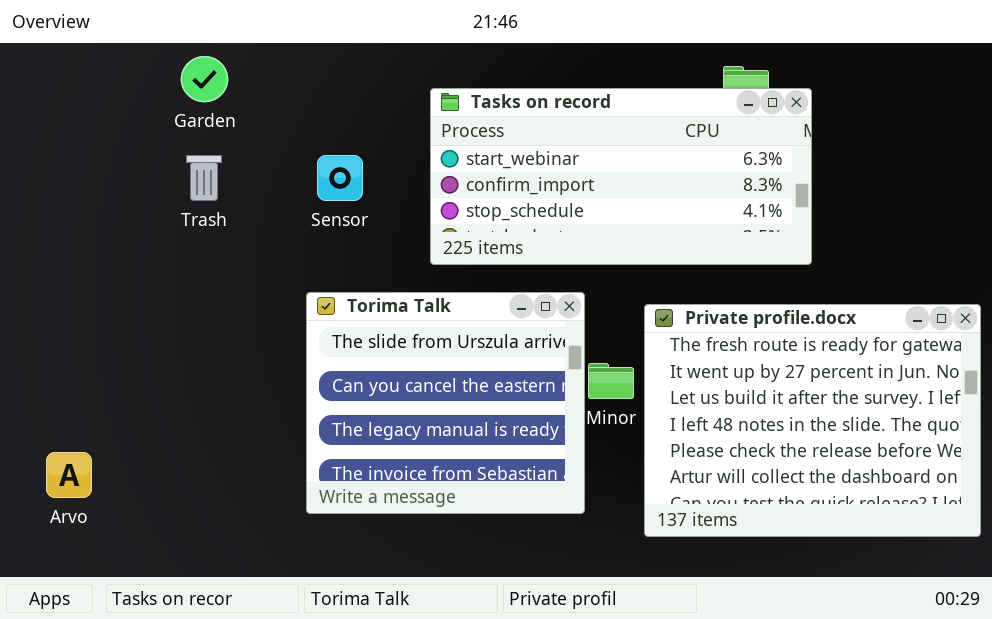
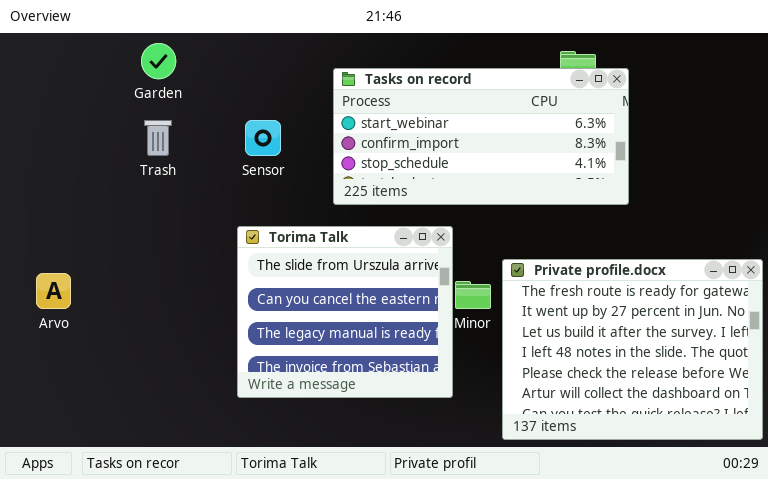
Private profile.docx: [644,304,981,537] -> [502,259,763,440], moved
Arvo: [46,452,92,498] -> [36,273,71,309], moved

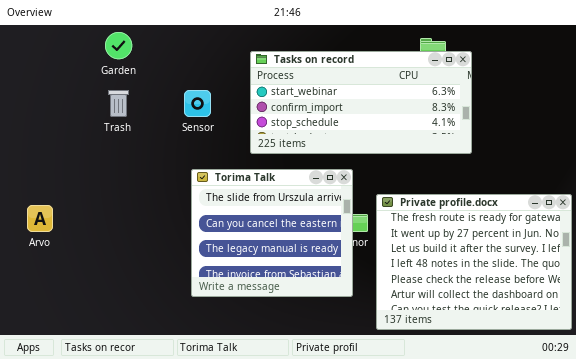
Torima Talk: [237,226,453,398] -> [191,169,353,297], moved

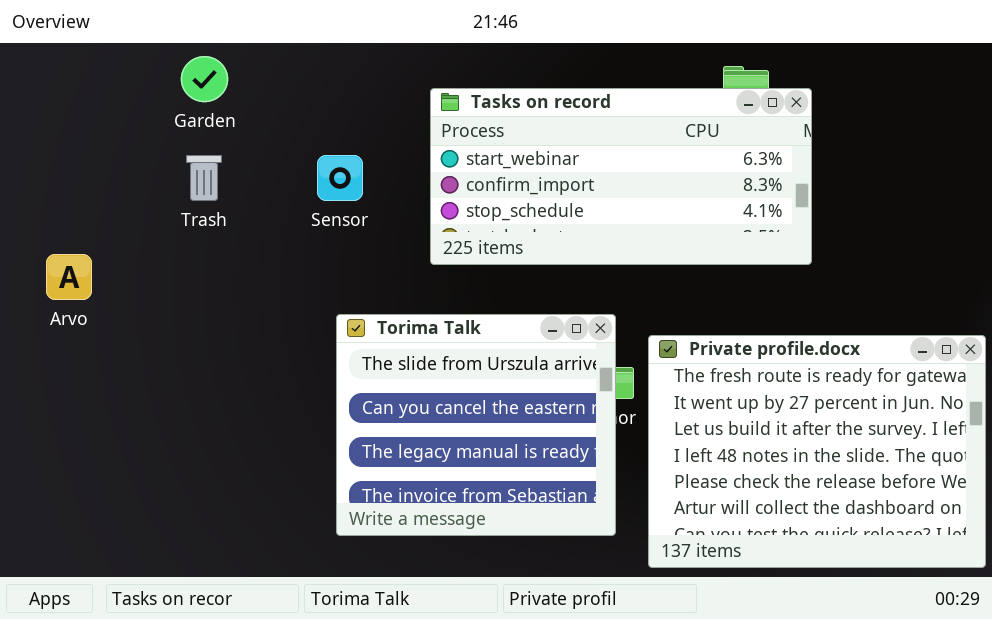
Torima Talk: [191,169,353,297] -> [336,314,616,536], moved
Arvo: [27,205,53,232] -> [46,254,92,300], moved

